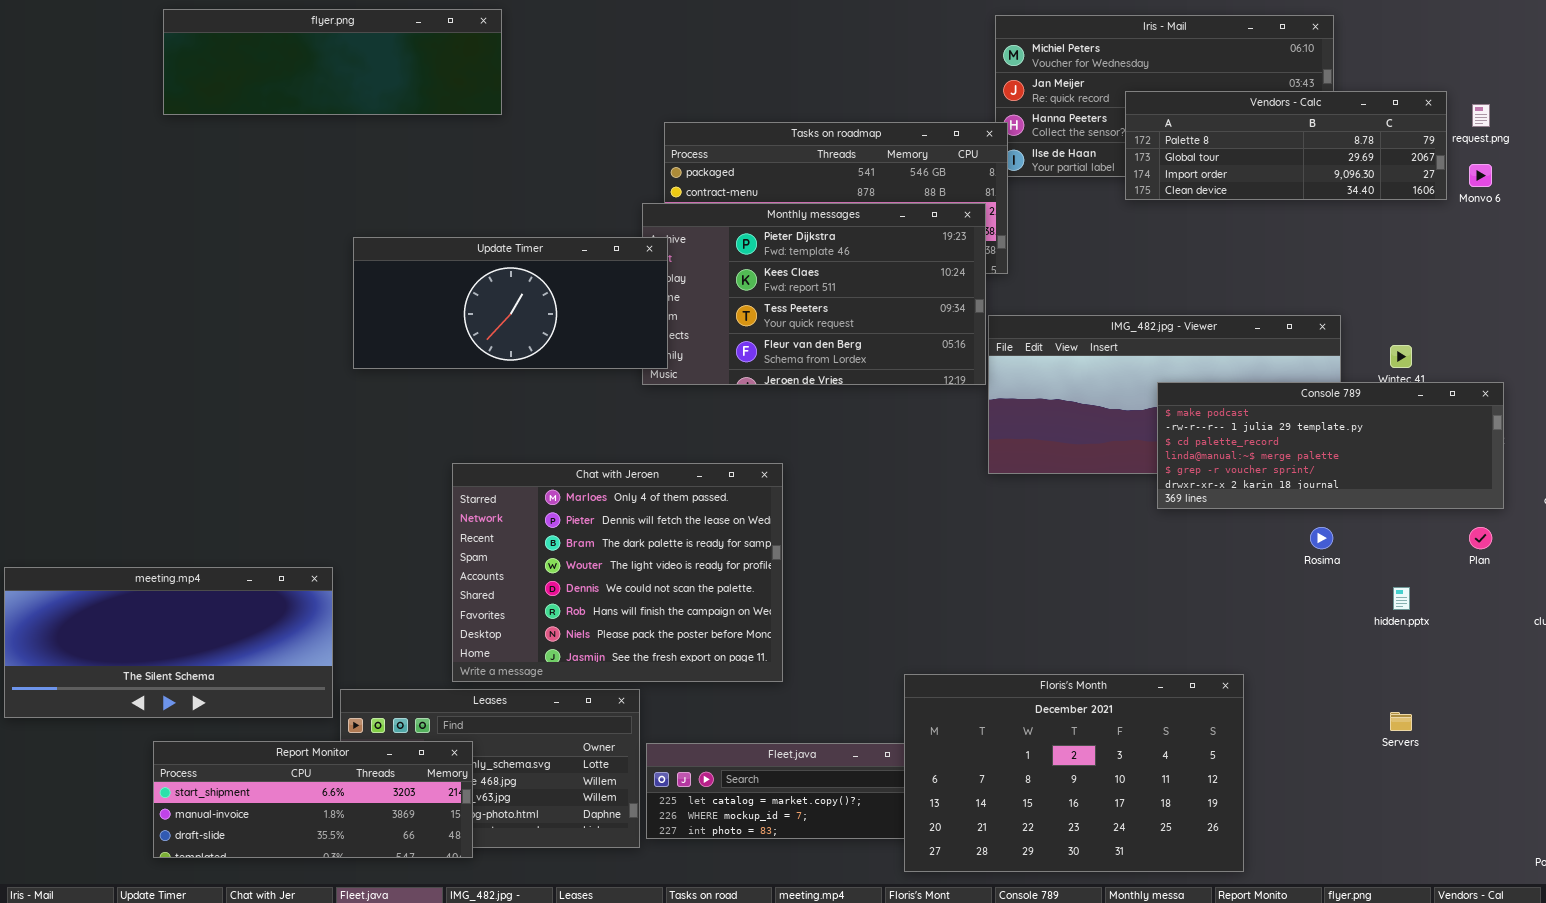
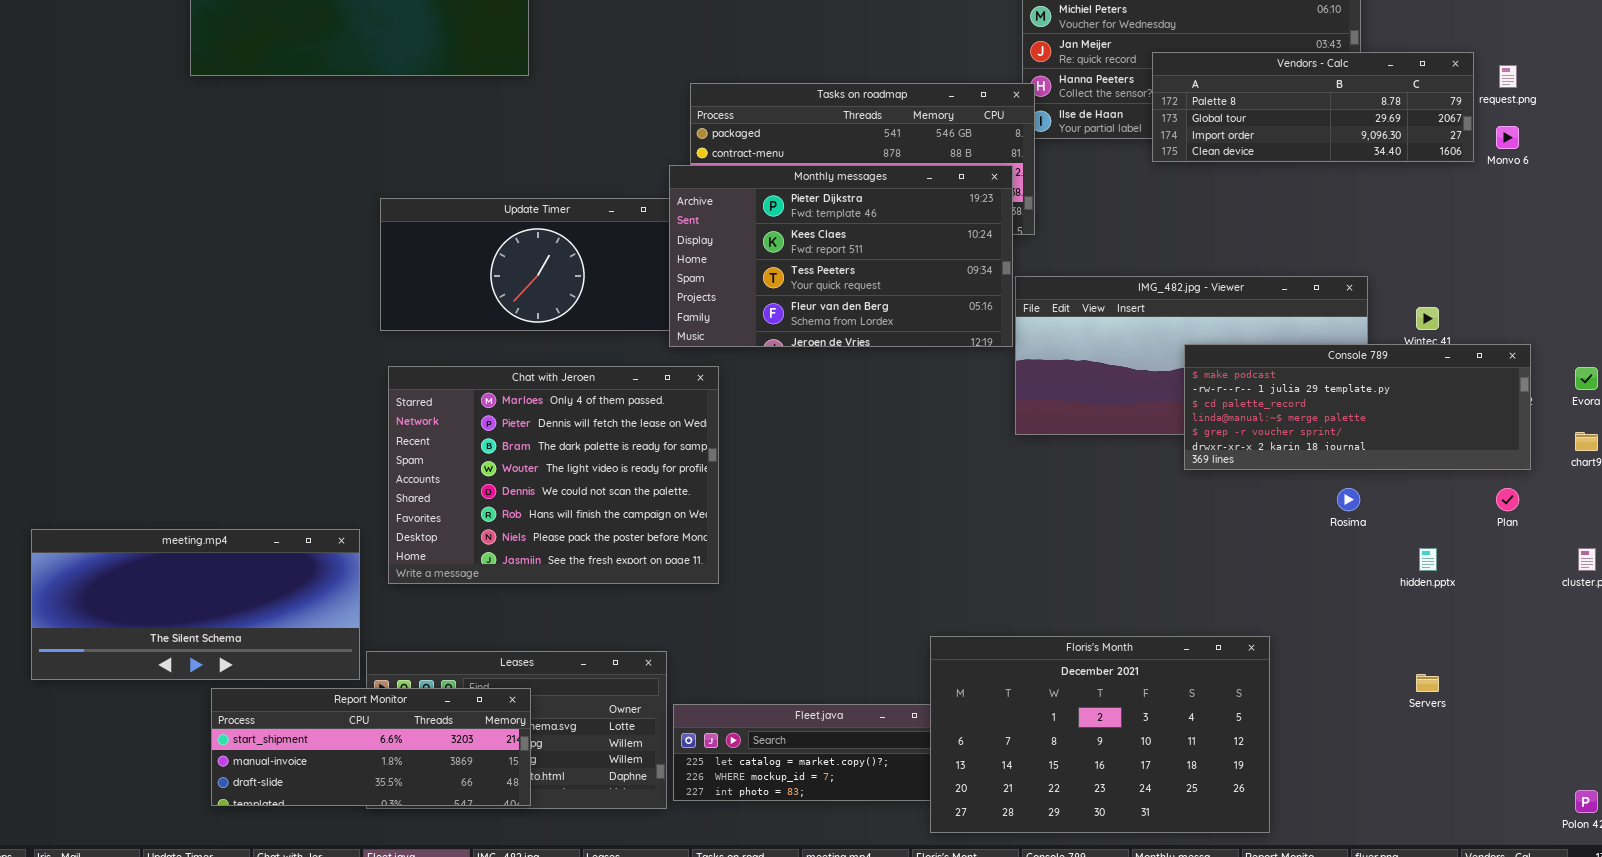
Monthly messages: [642,203,986,385] -> [669,165,1013,347], raised
Chat with Jeroen: [452,463,783,682] -> [388,366,719,584], moved
Report Monitor: [153,741,473,858] -> [211,688,531,806], moved

